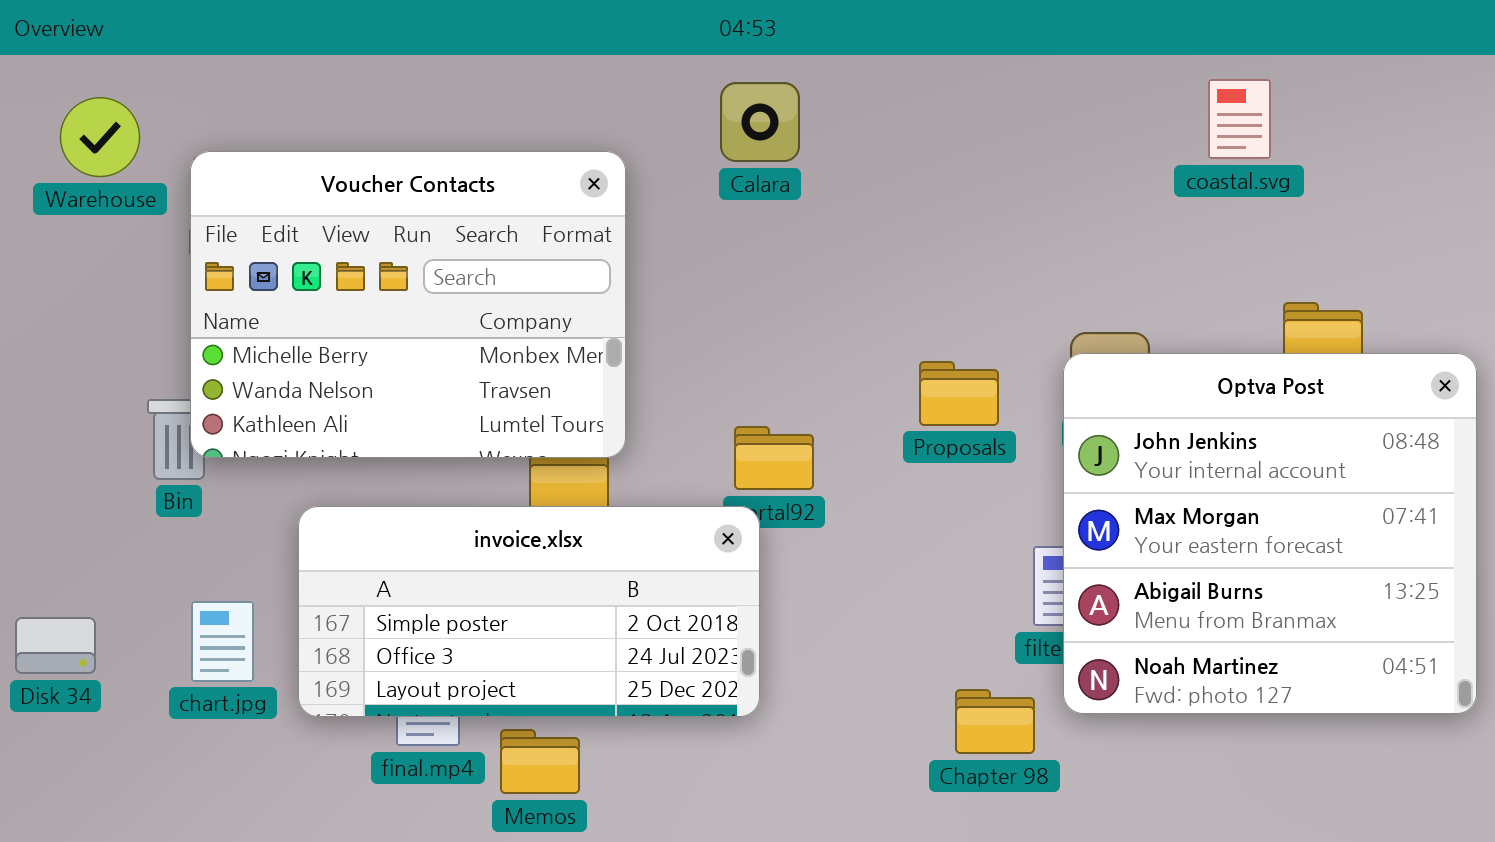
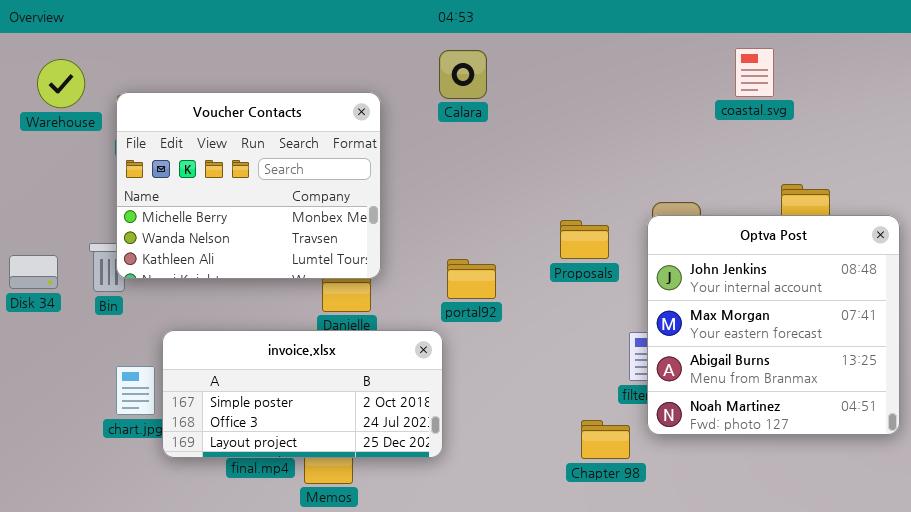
invoice.xlsx: [298,506,760,717] -> [162,330,443,458], moved
Disk 34: [15,617,96,674] -> [9,255,58,289], moved

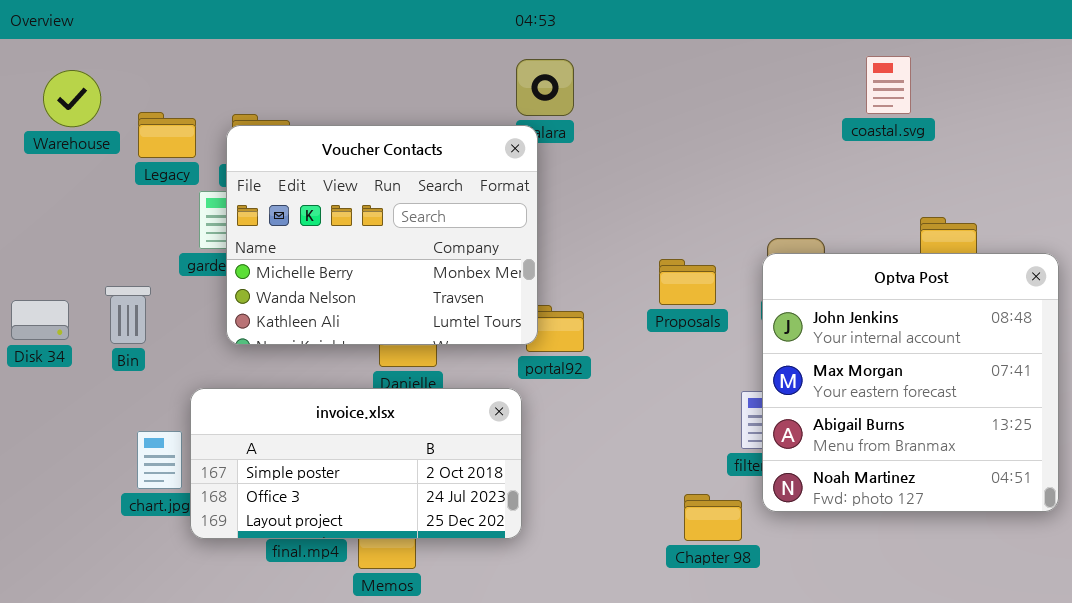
Voucher Contacts: [116,92,381,279] -> [226,125,538,345], moved

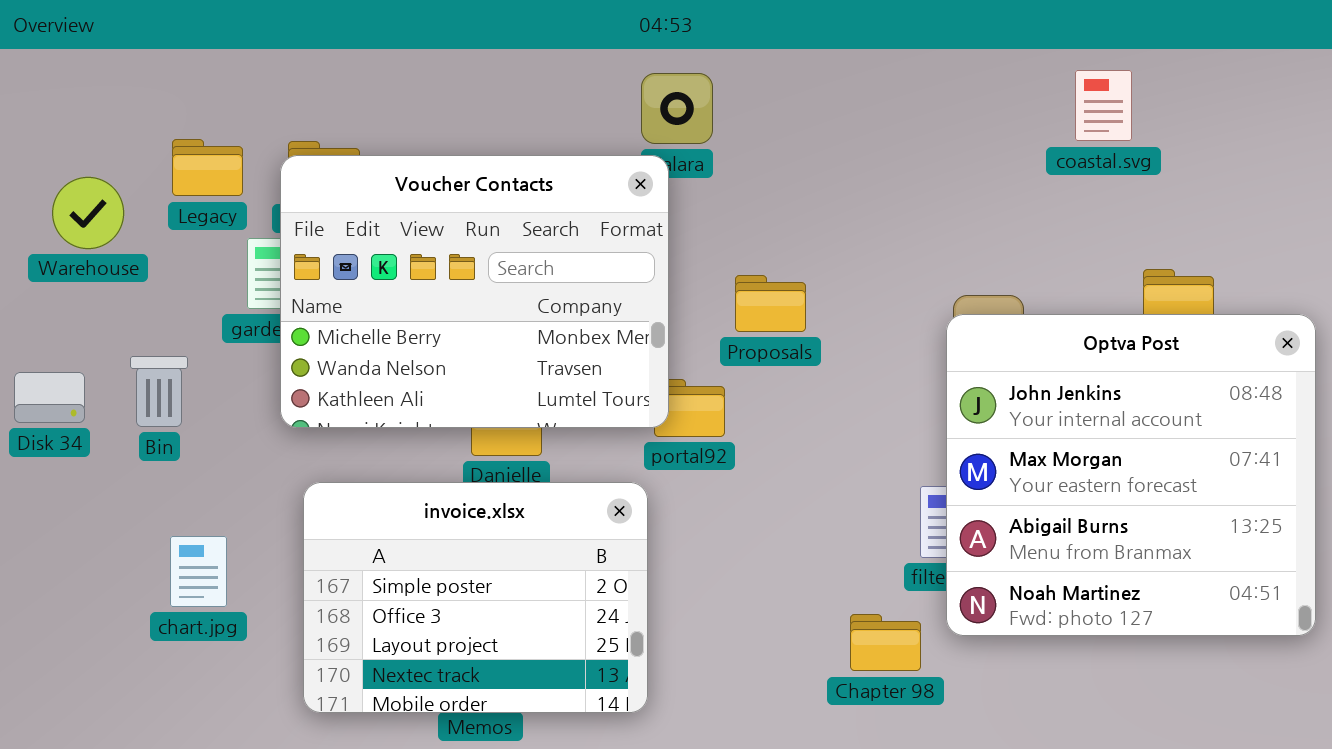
Warehouse: [43,70,101,127] -> [52,177,124,249], moved
Proposals: [659,259,716,305] -> [735,275,806,332], moved
invoice.xlsx: [190,388,522,539] -> [303,482,648,713], resized

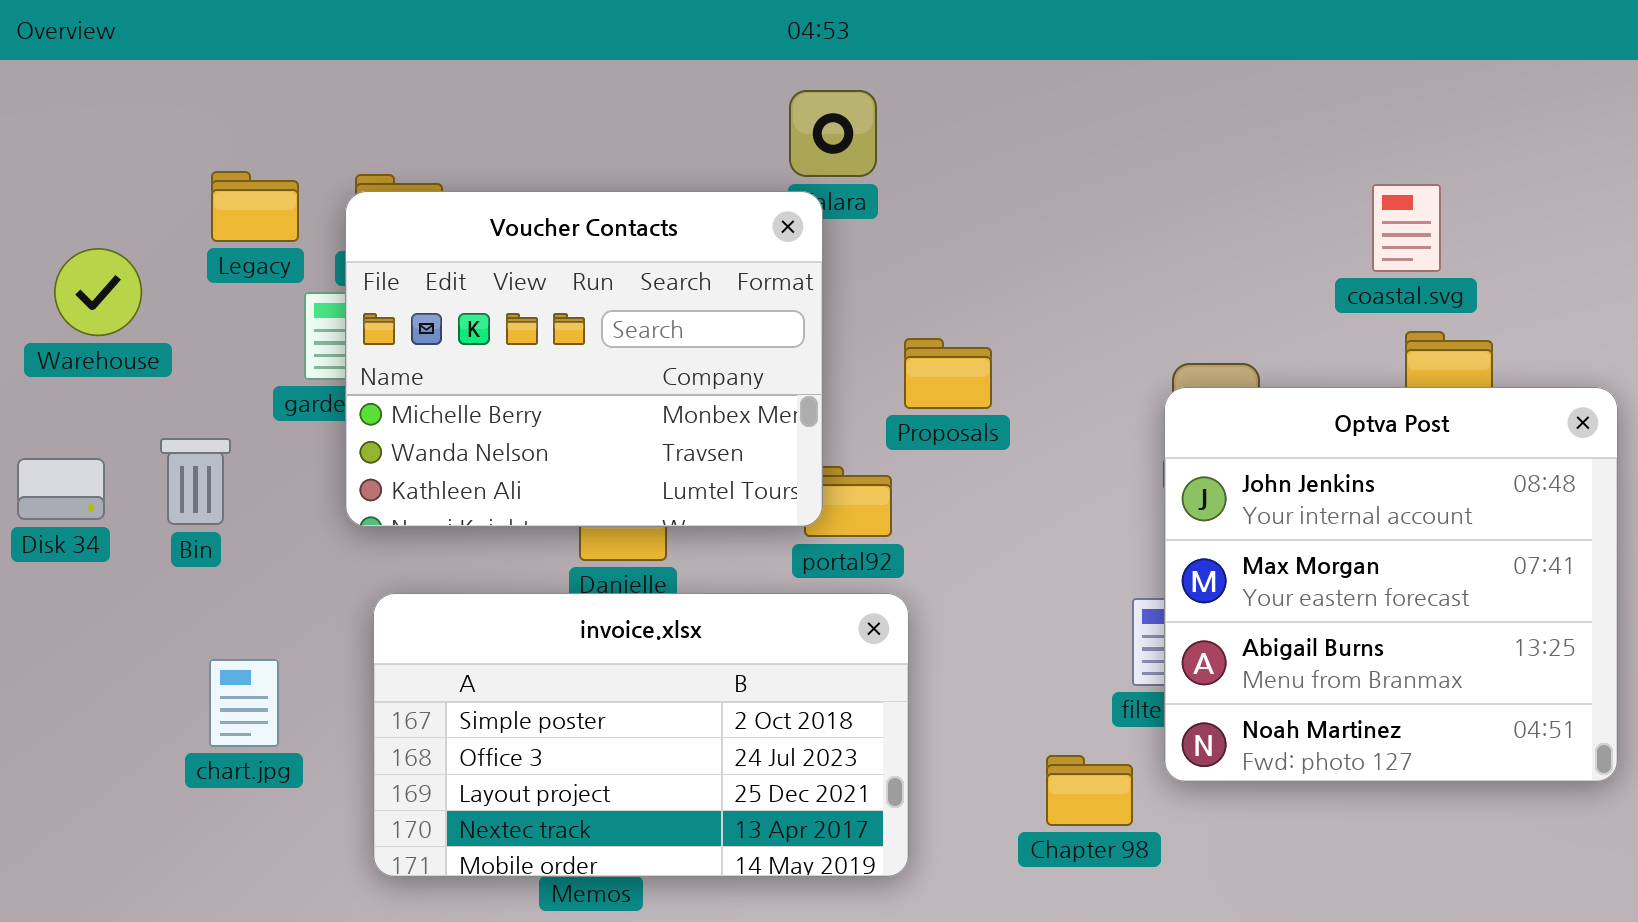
coastal.svg: [1075,70,1132,141] -> [1372,184,1441,272], moved
Warehouse: [52,177,124,249] -> [54,248,142,336], moved
invoice.xlsx: [303,482,648,713] -> [373,593,909,877], resized

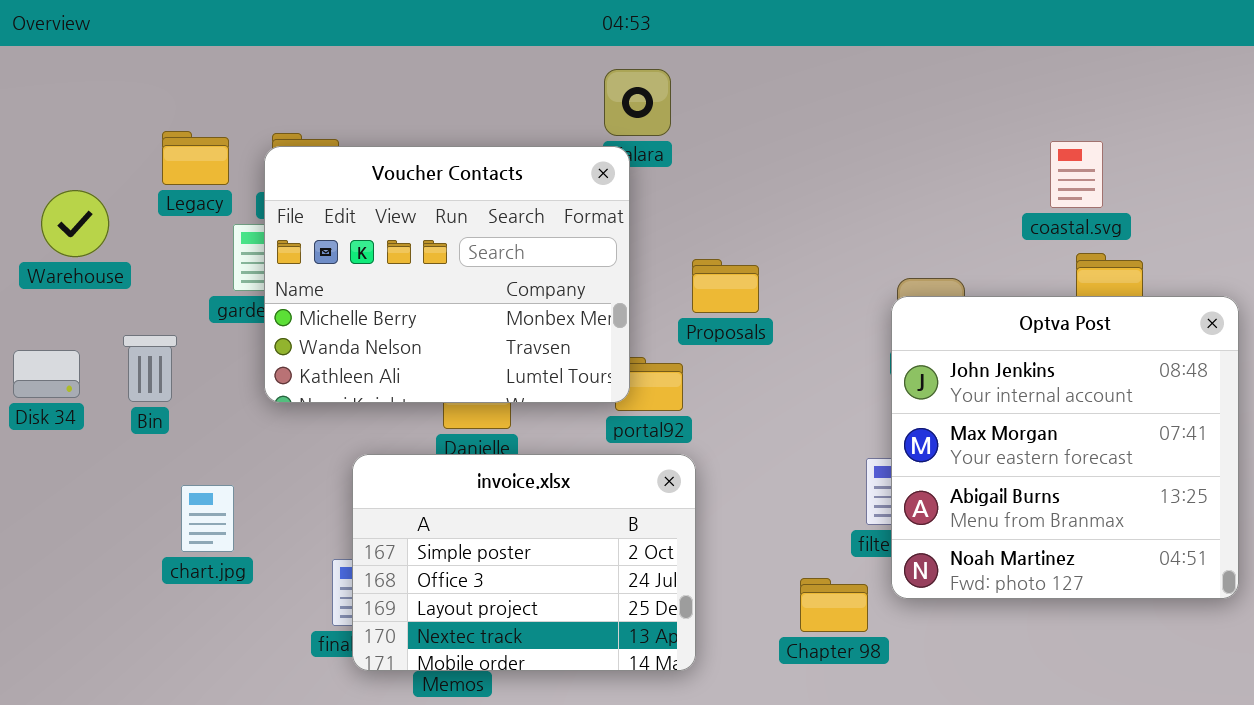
invoice.xlsx: [373,593,909,877] -> [352,454,696,671], resized
chart.jpg: [209,659,279,747] -> [181,485,234,552], moved

